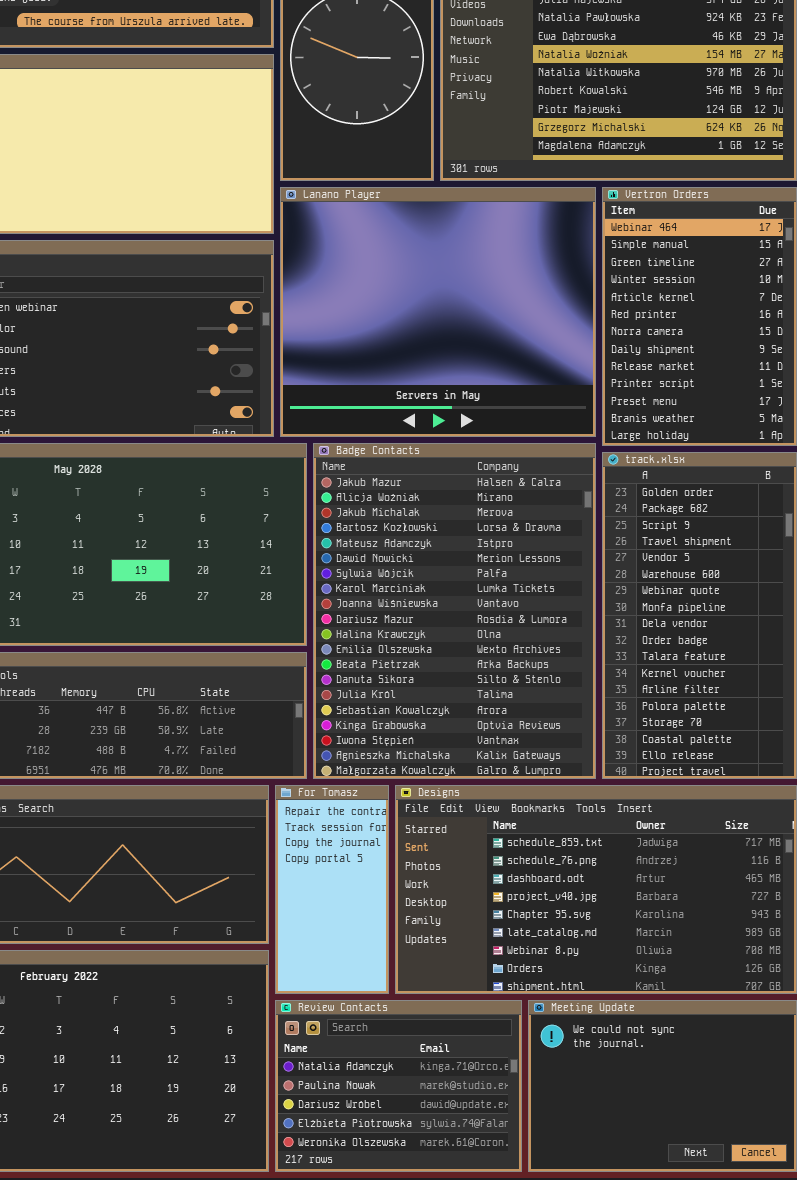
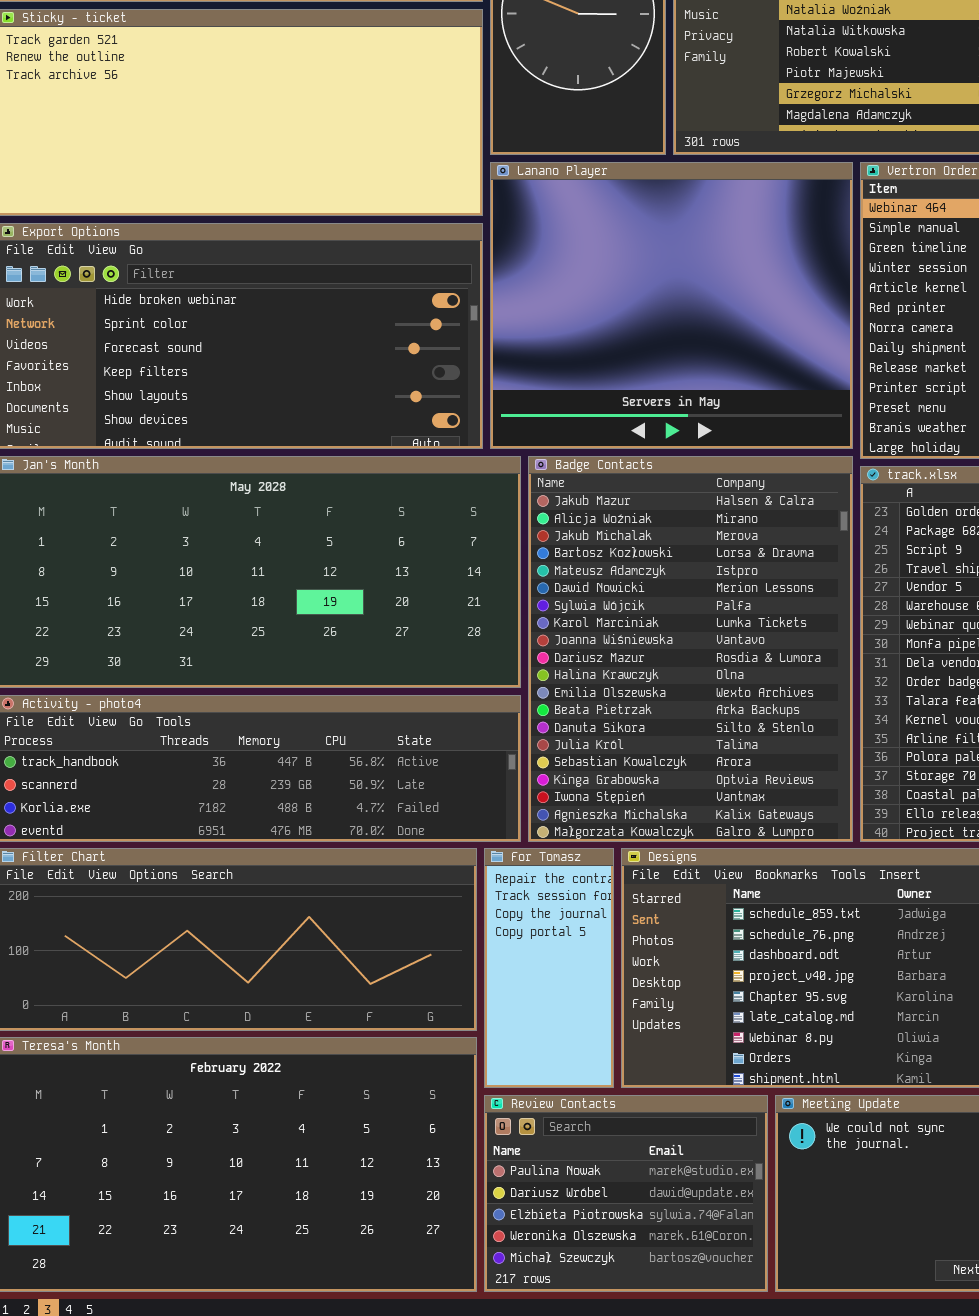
Review Contacts: [275,1000,522,1172] -> [484,1095,768,1292], scrolled down 1 row

